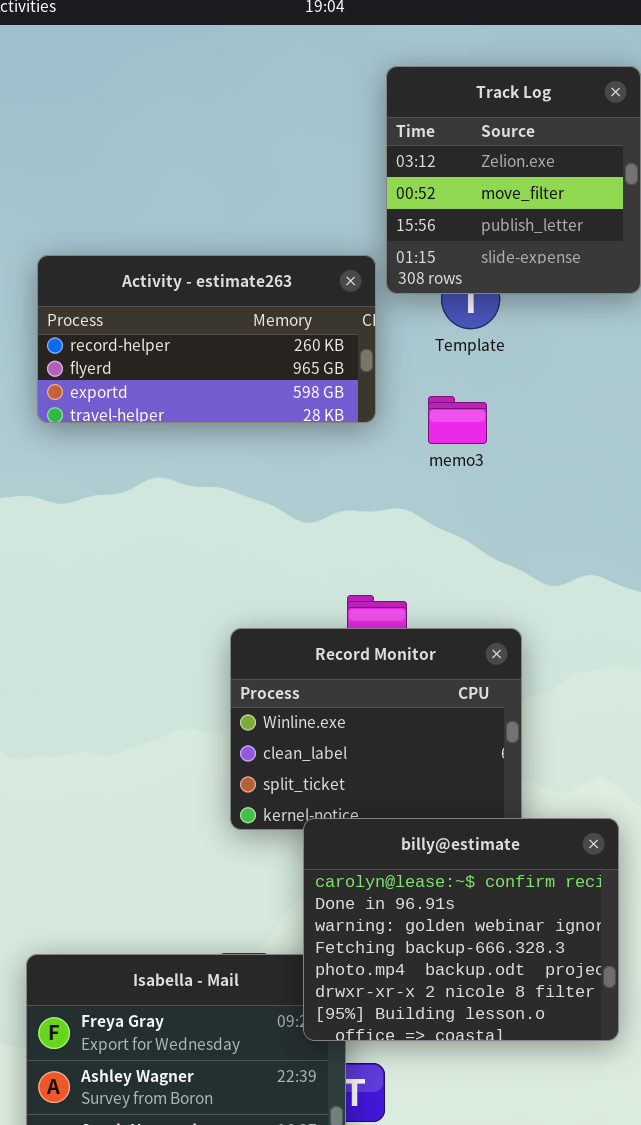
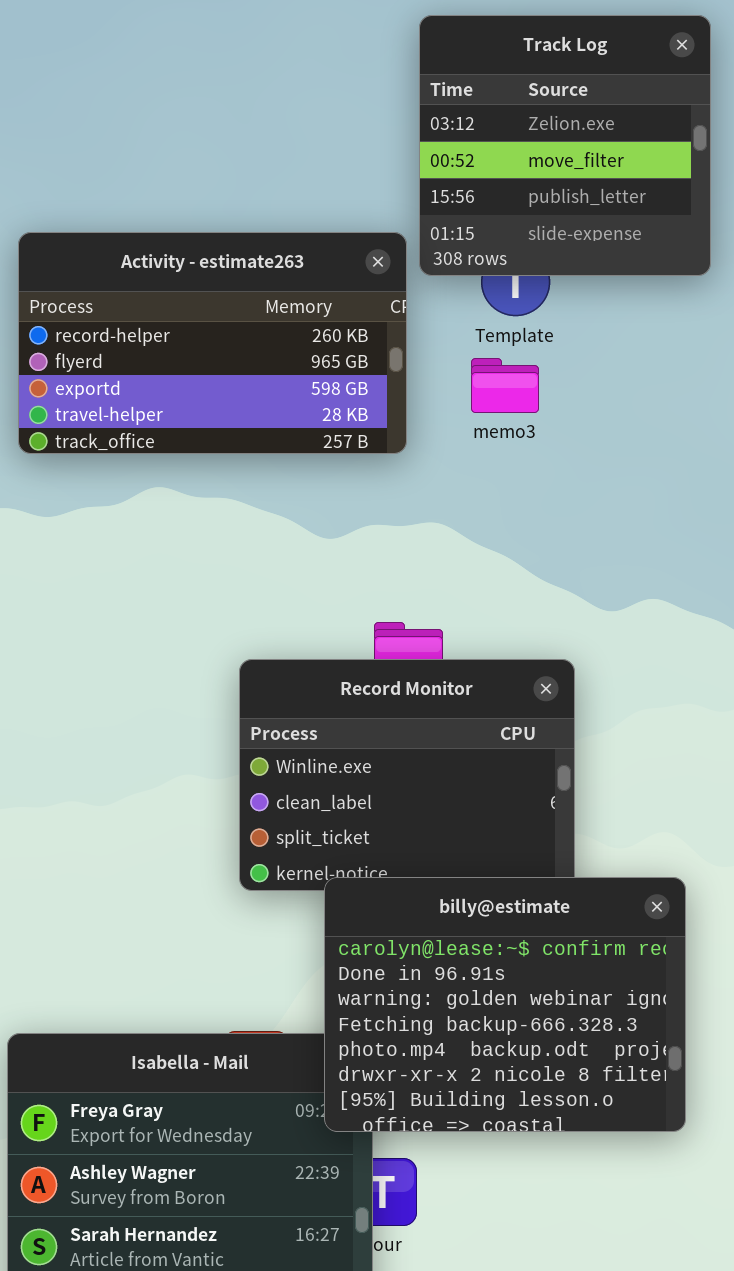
Activity - estimate263: [37,255,376,423] -> [18,232,407,454], resized
memo3: [428,396,487,444] -> [471,358,539,413], moved

